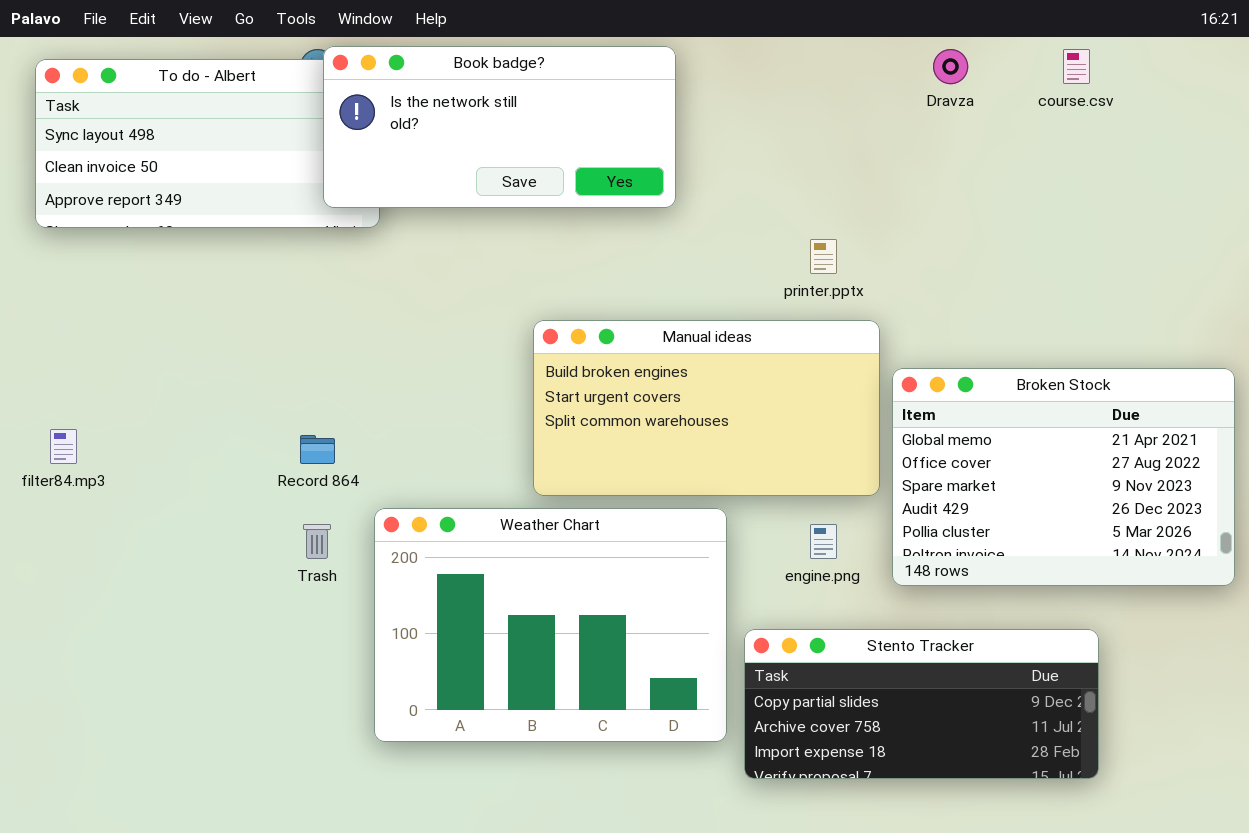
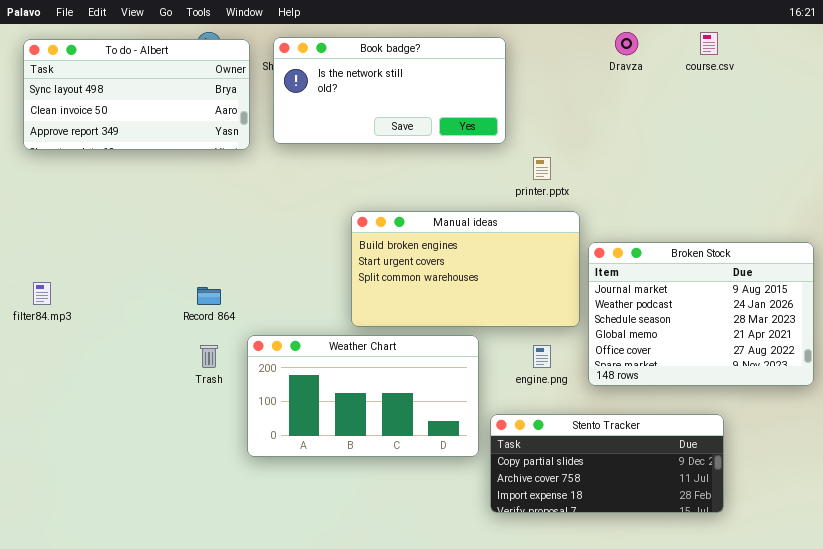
Book badge?: [323,46,676,208] -> [273,37,506,144], moved
Broken Stock: [892,368,1235,586] -> [588,242,814,386], scrolled up 3 rows
Weather Chart: [374,508,727,742] -> [247,335,479,457], resized

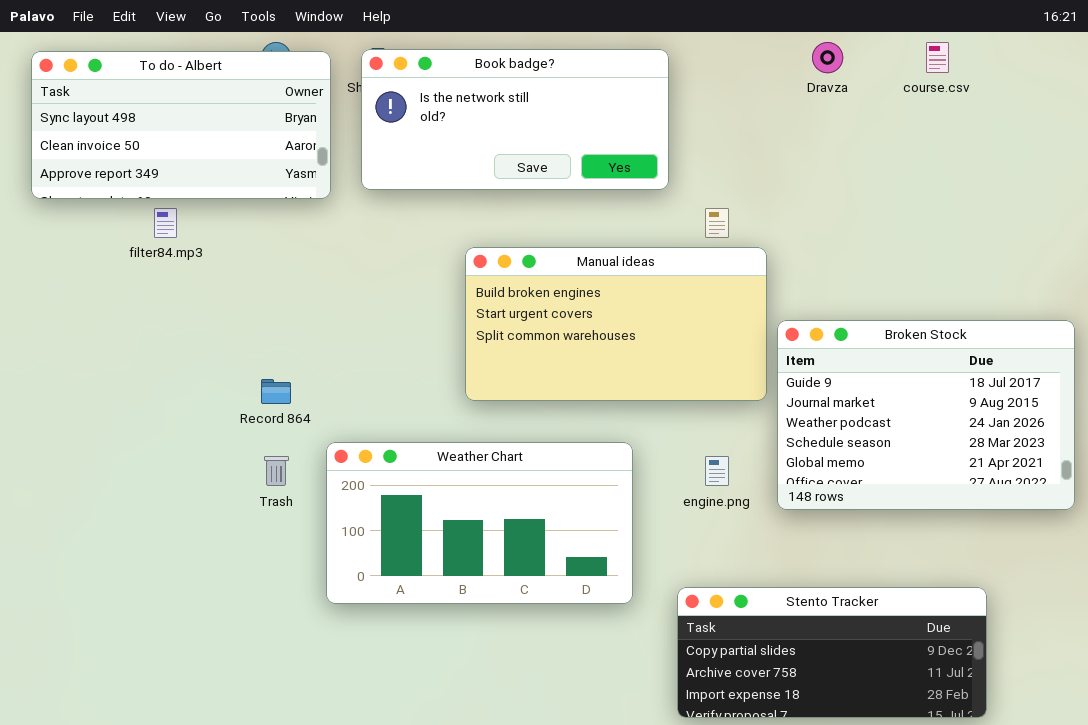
Manual ideas: [351,211,580,327] -> [465,247,767,401], moved
Broken Stock: [588,242,814,386] -> [777,320,1075,510], scrolled up 1 row
filter84.mp3: [33,282,51,305] -> [154,208,177,238], moved
Stento Tracker: [490,414,724,513] -> [677,587,987,718], moved

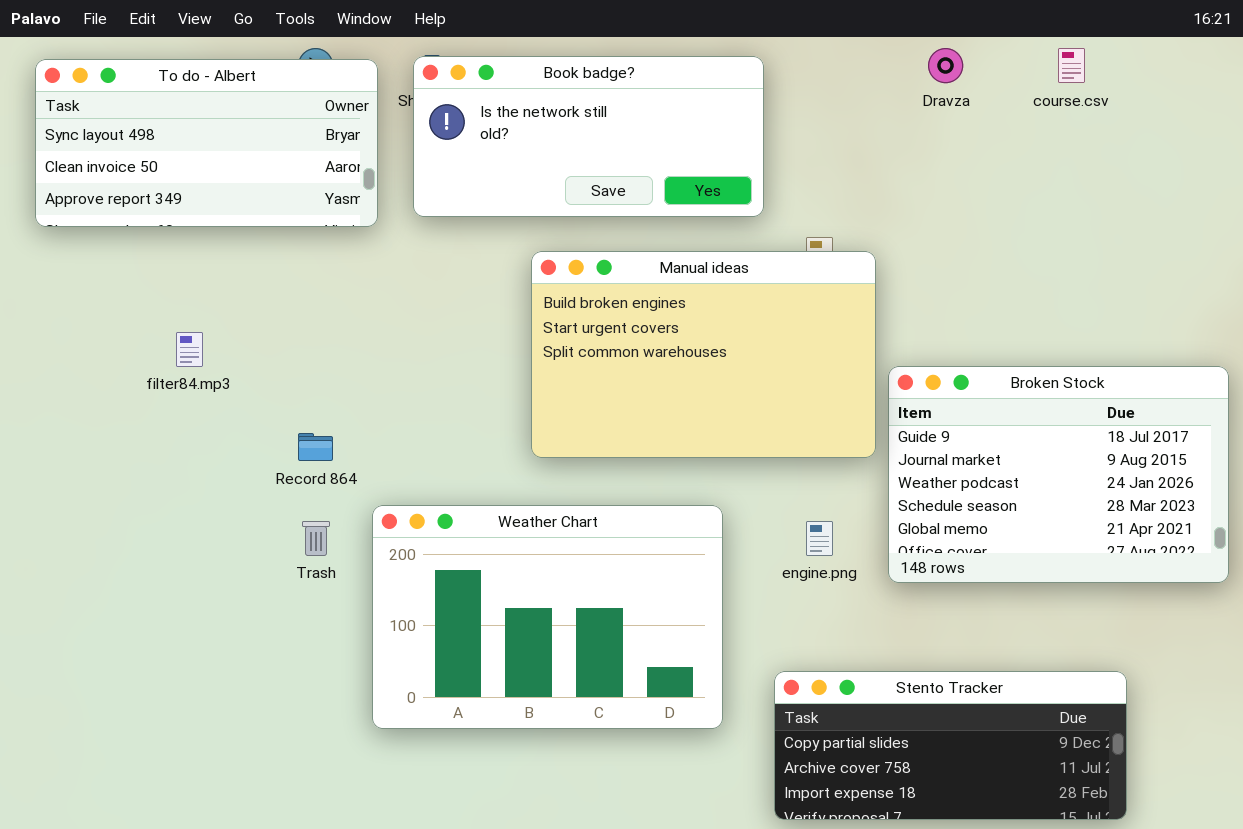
filter84.mp3: [154,208,177,238] -> [176,332,203,367], moved
Manual ideas: [465,247,767,401] -> [531,251,876,458], resized
Weather Chart: [326,442,633,604] -> [372,505,723,729], resized

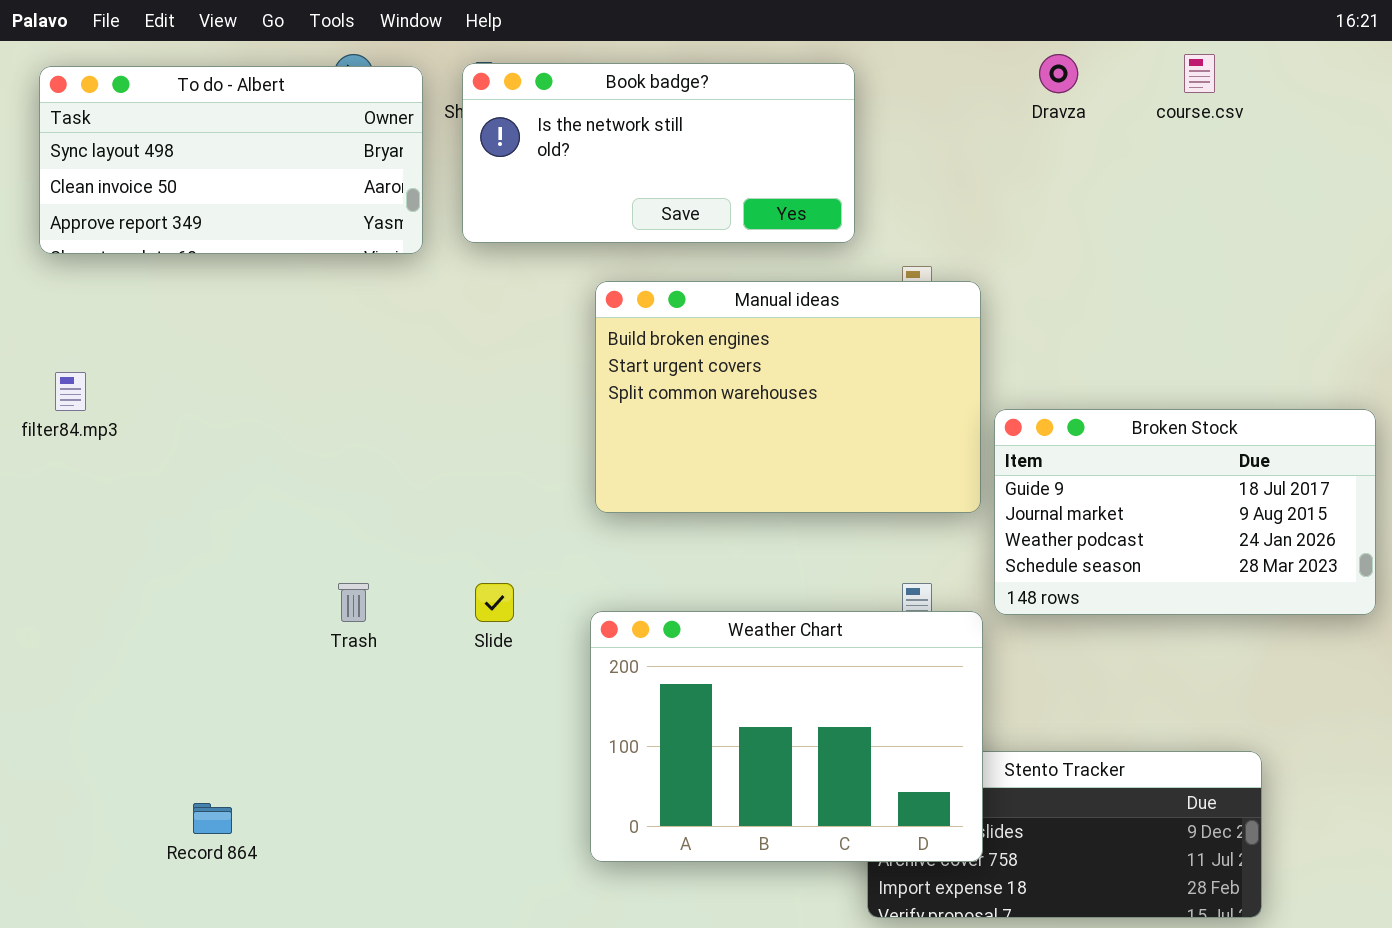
filter84.mp3: [176,332,203,367] -> [55,372,86,411], moved
Broken Stock: [888,366,1229,583] -> [994,409,1376,615], resized
Record 864: [298,433,333,461] -> [193,803,232,834], moved
Weather Chart: [372,505,723,729] -> [590,611,983,862], moved

